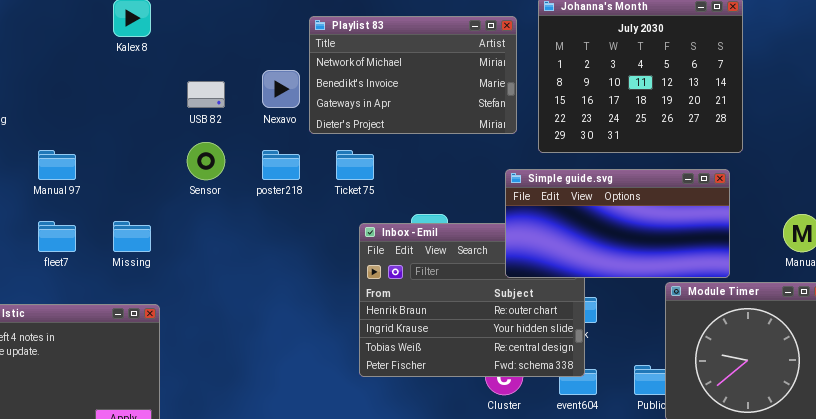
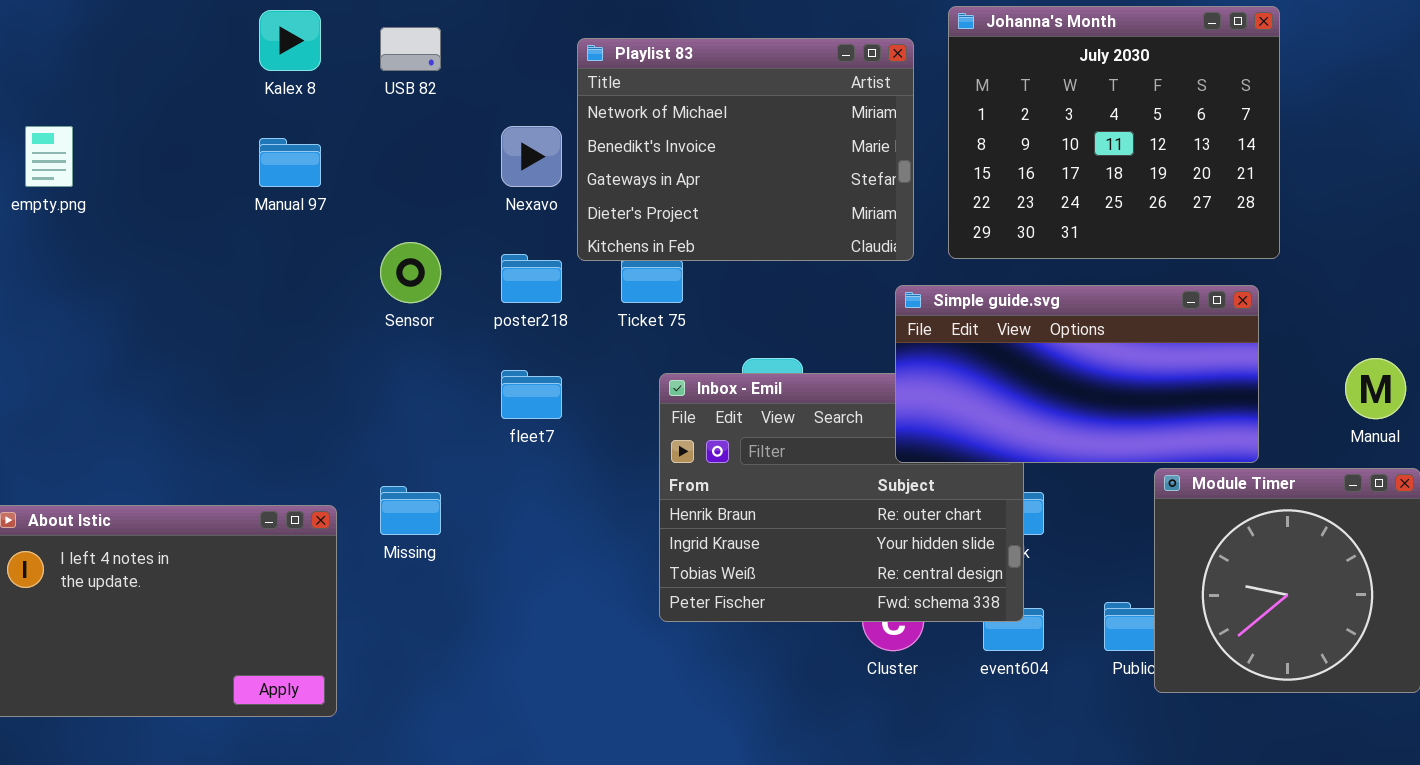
Playlist 83: [309,16,517,134] -> [577,38,914,261], resized
USB 82: [187,81,225,108] -> [380,27,441,71], moved
Manual 97: [38,150,76,180] -> [259,138,321,187], moved
fleet7: [38,221,76,252] -> [501,370,562,419], moved
Missing: [113,221,151,252] -> [380,486,441,535], moved

